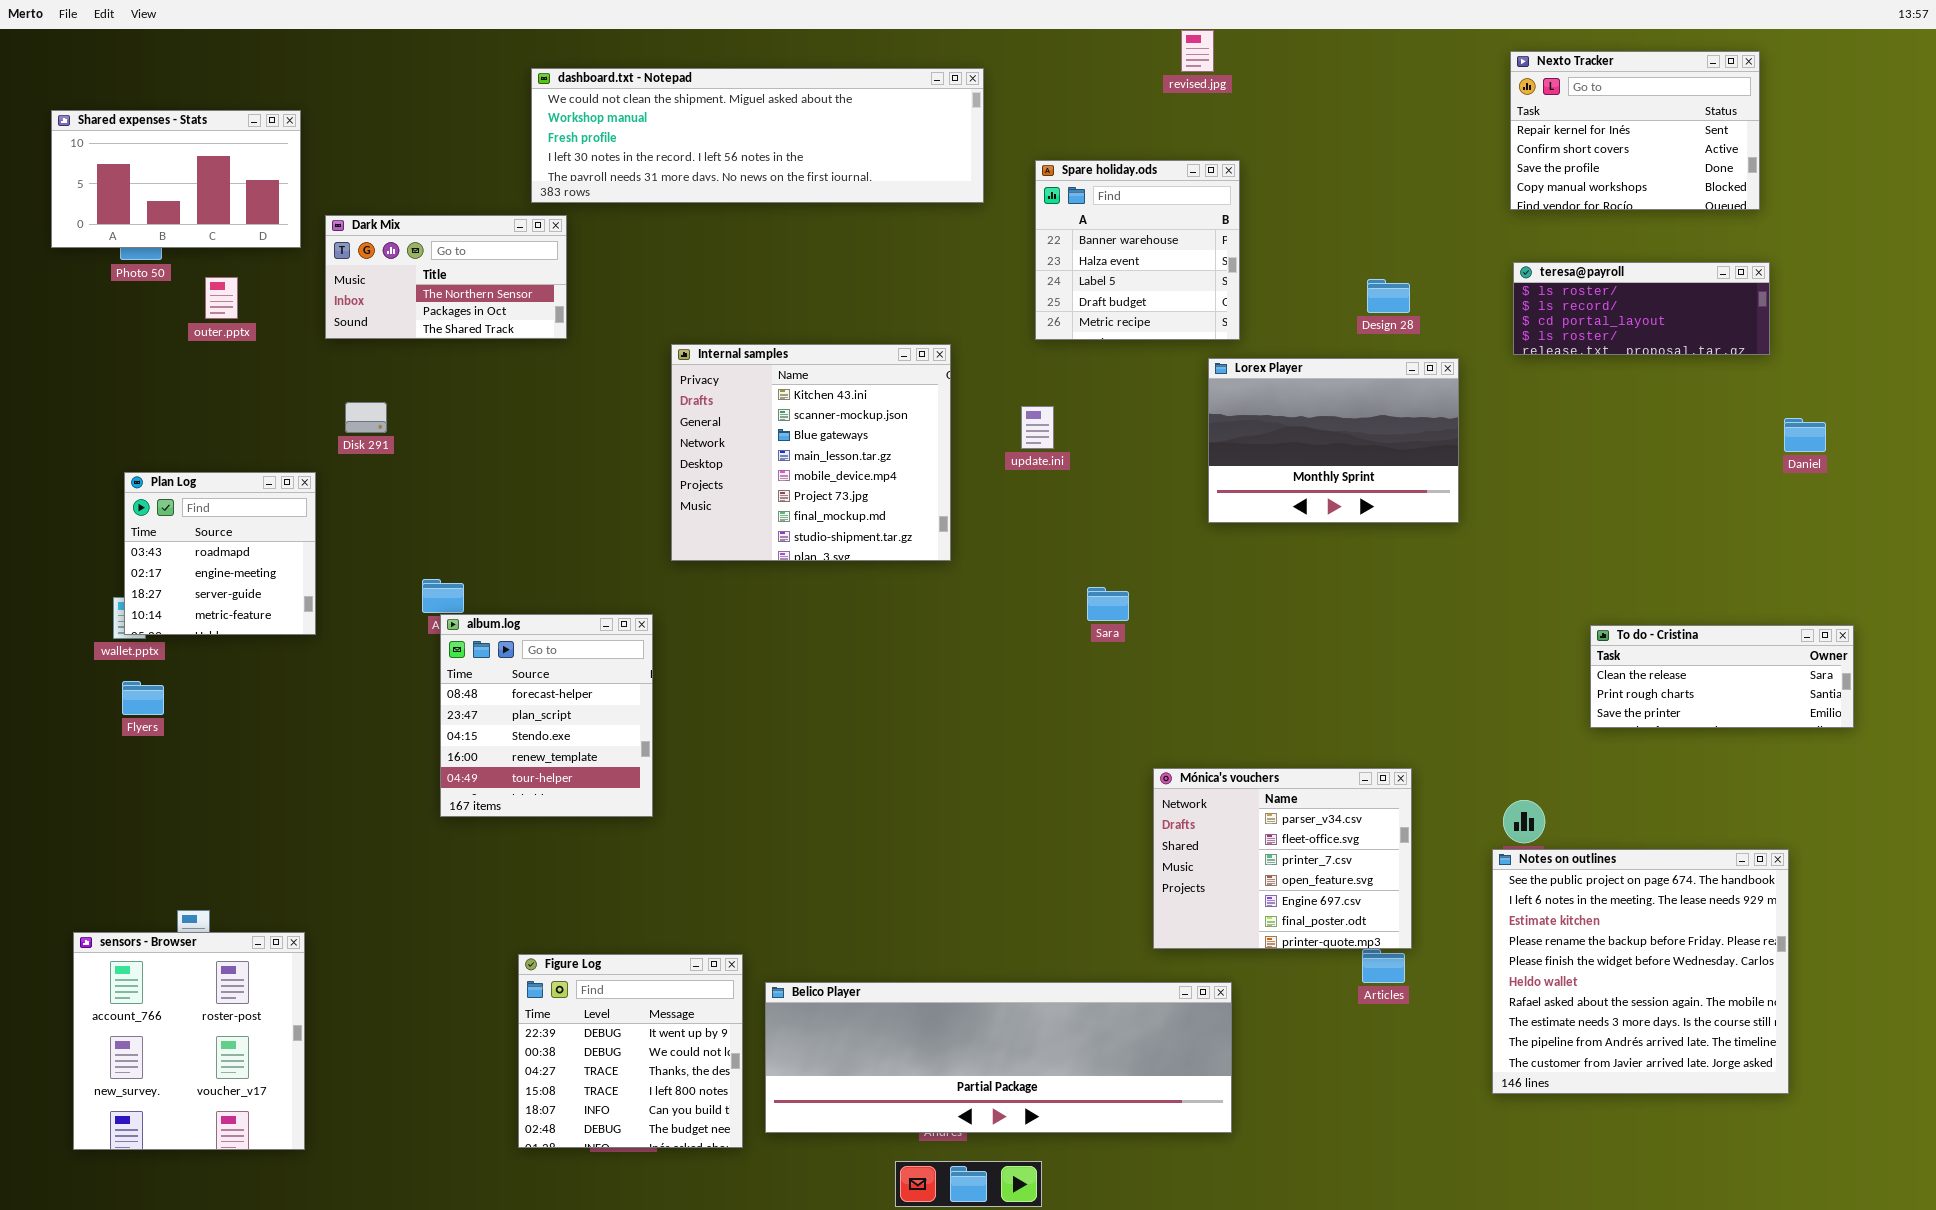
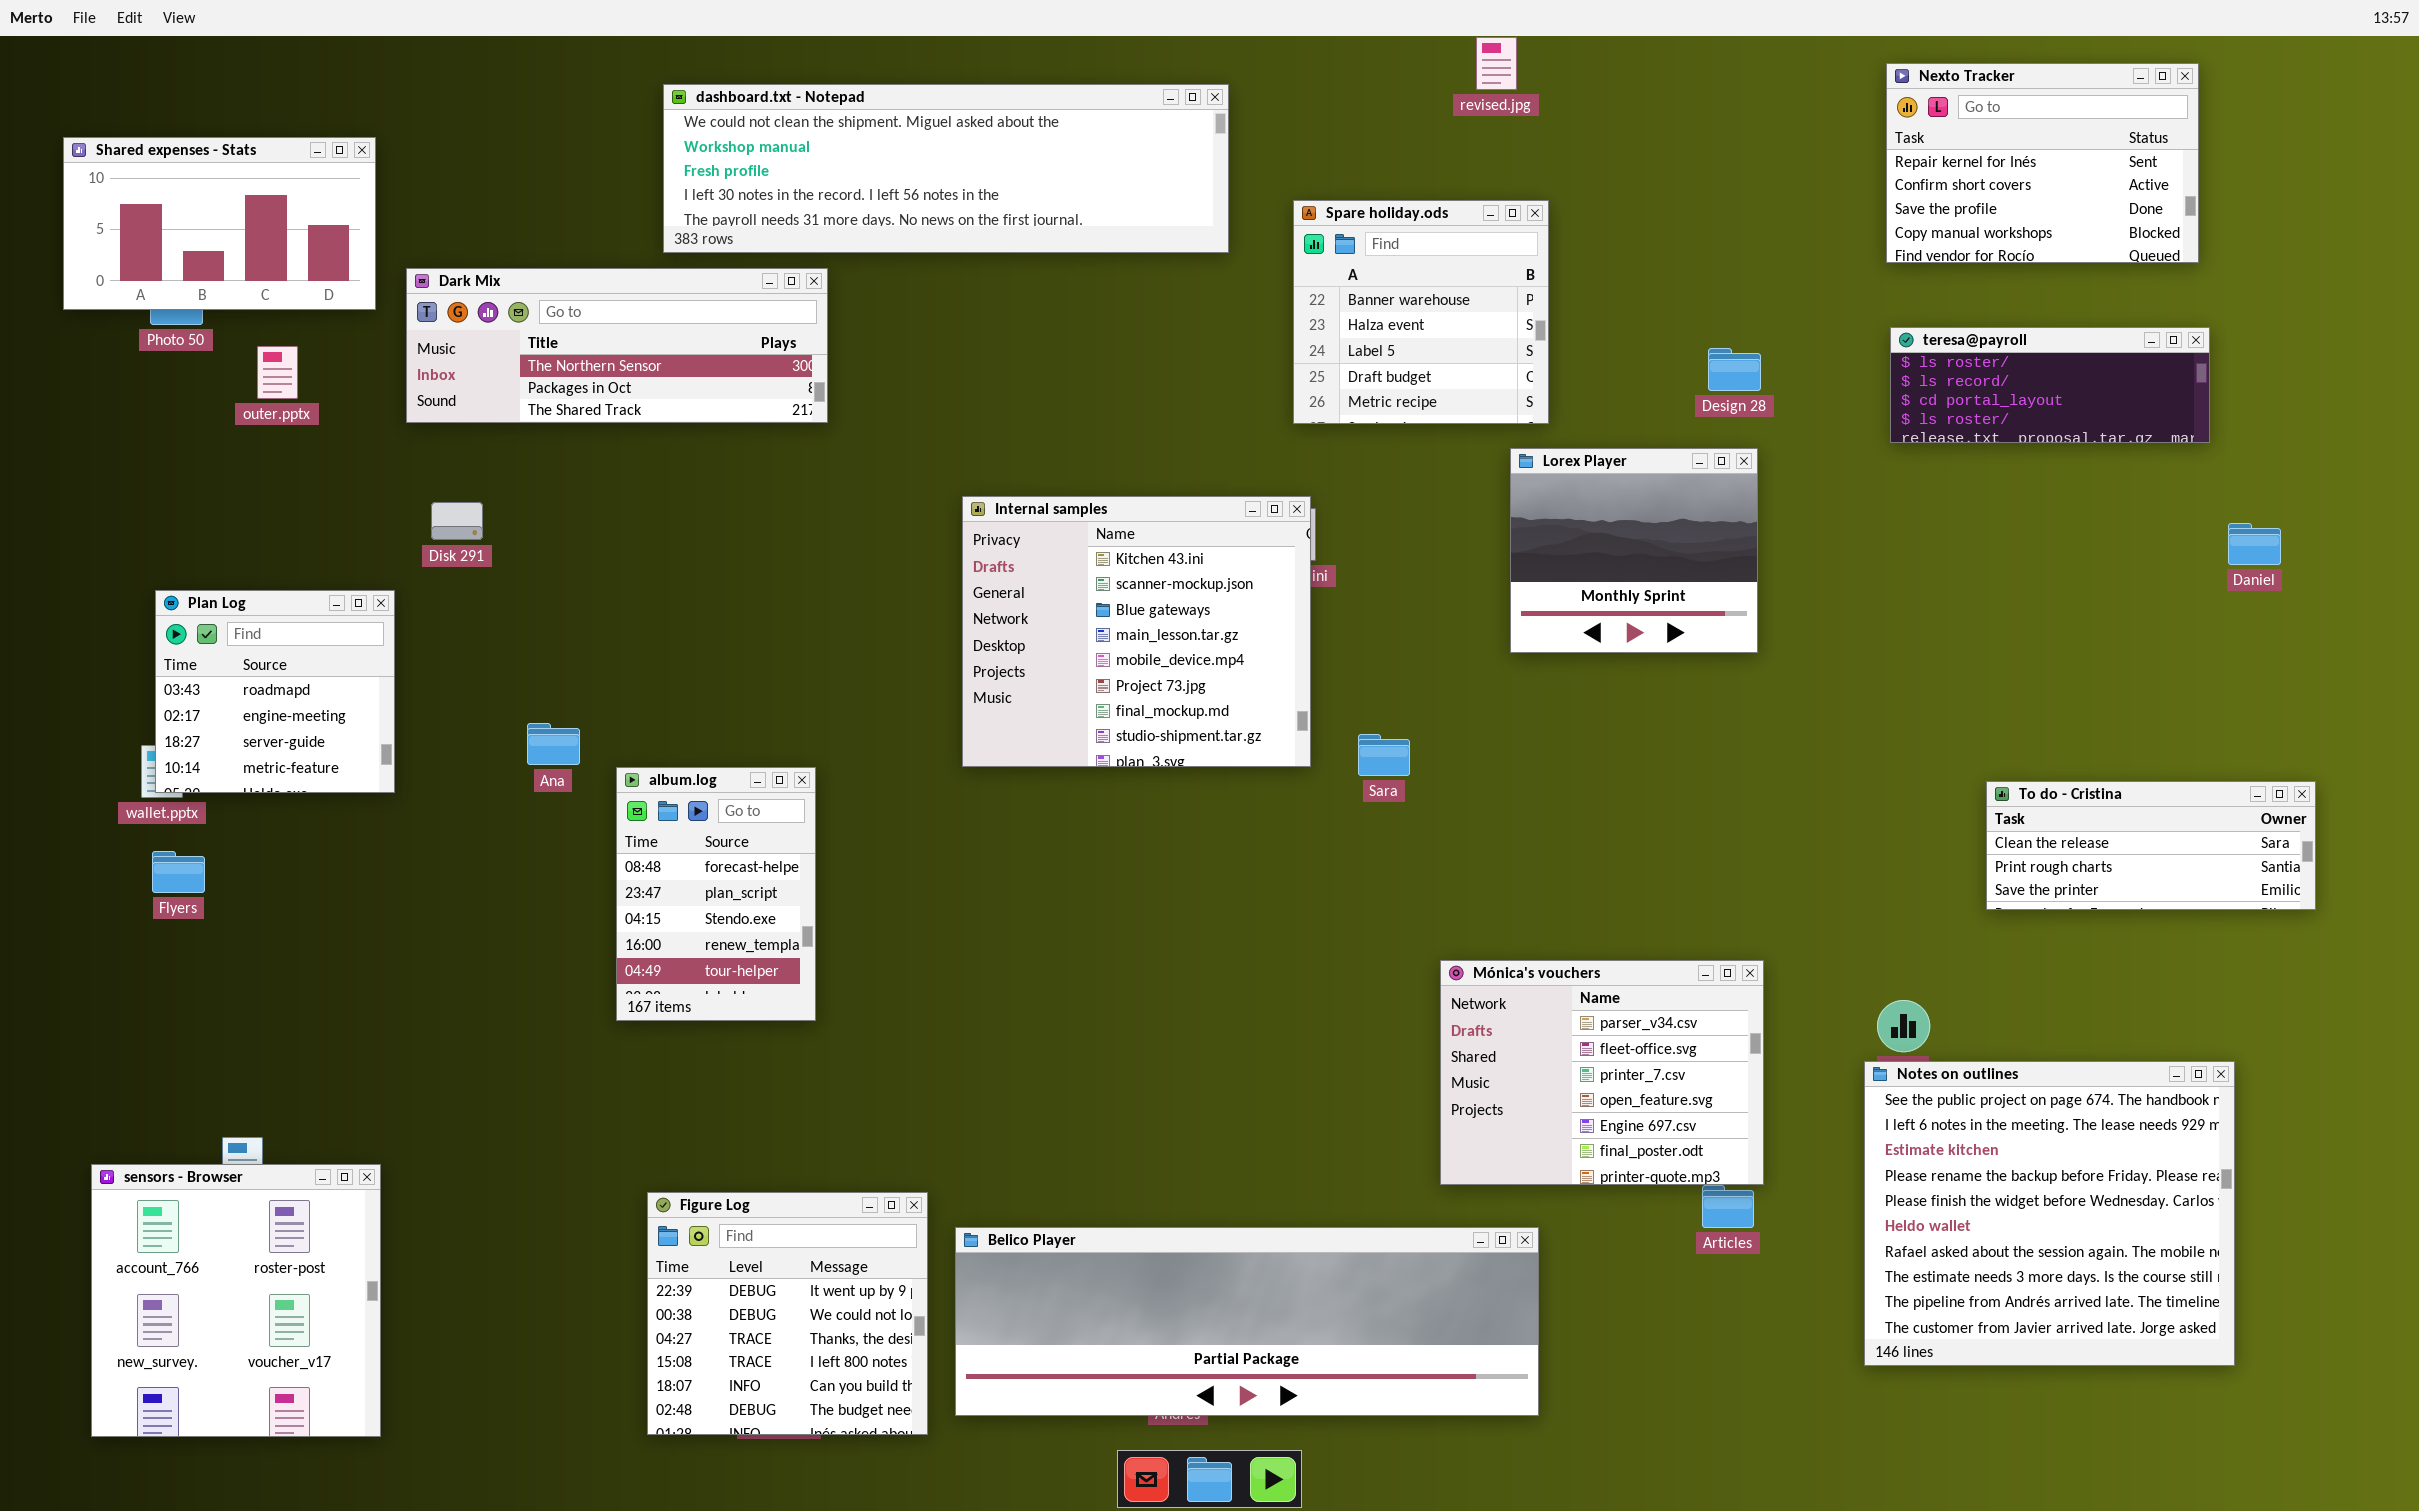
Dark Mix: [325,215,567,339] -> [406,268,828,423], resized
Internal samples: [671,344,951,561] -> [962,496,1311,767], moved
Lorex Player: [1208,358,1459,523] -> [1510,448,1758,653], resized
album.log: [440,614,653,817] -> [616,767,816,1021], resized

